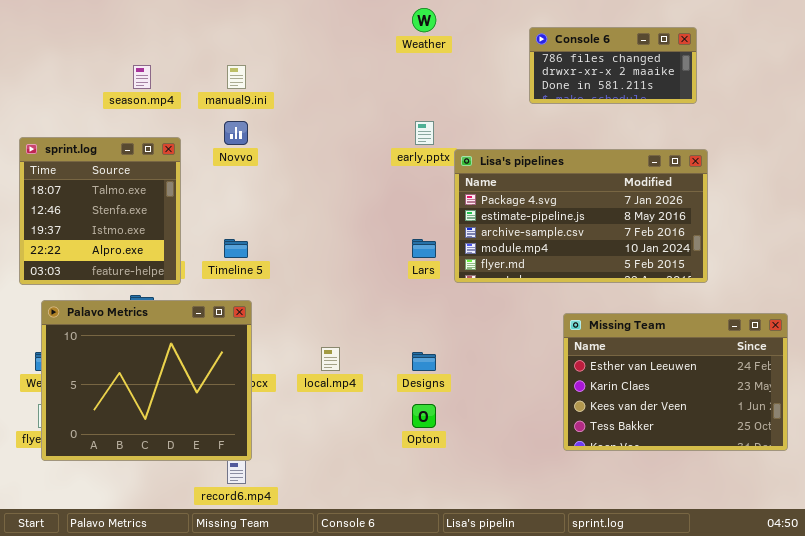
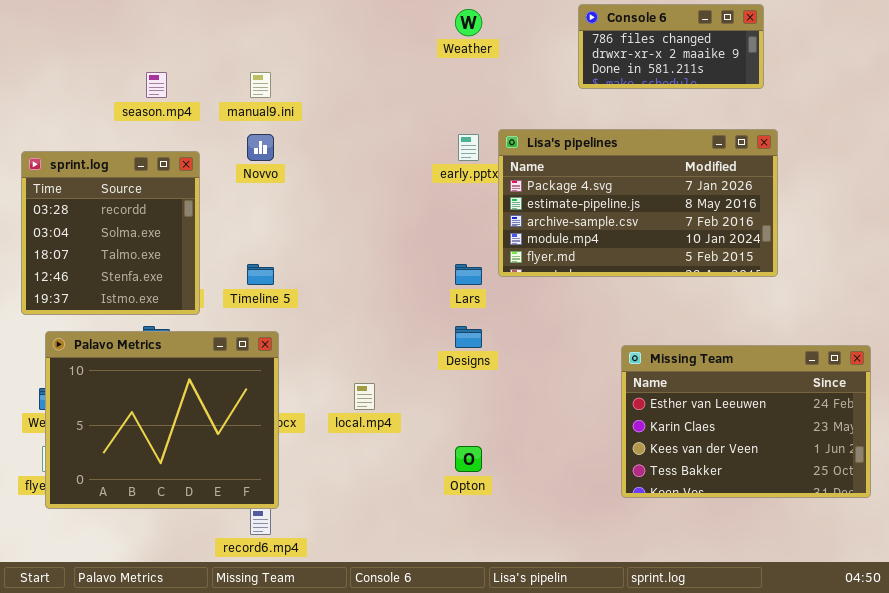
Console 6: [529,27,697,104] -> [578,4,764,89], moved
sprint.log: [19,137,181,285] -> [21,151,200,315], scrolled up 2 rows
Lisa's pipelines: [454,149,708,283] -> [498,129,778,277], moved
Designs: [412,352,436,371] -> [455,326,482,348], moved

